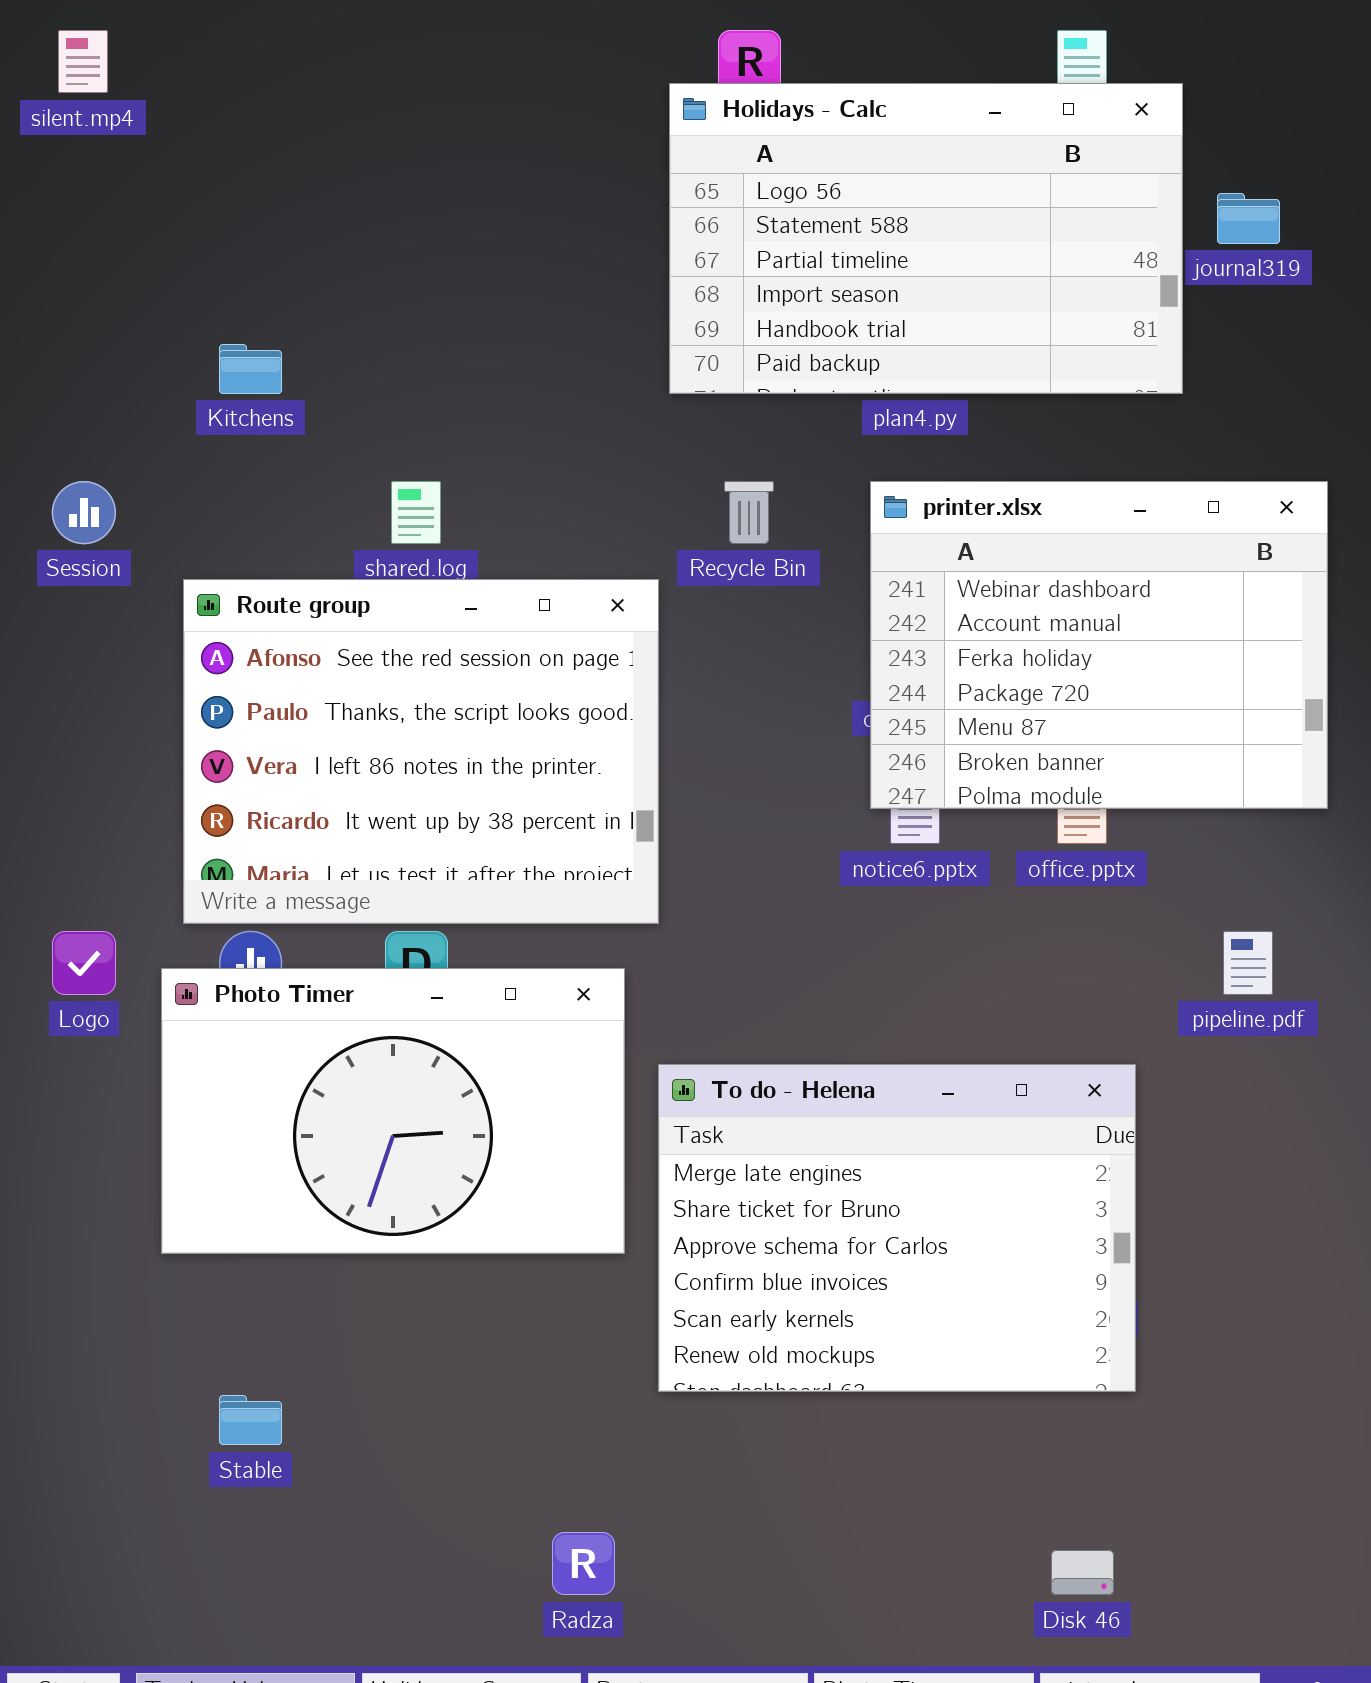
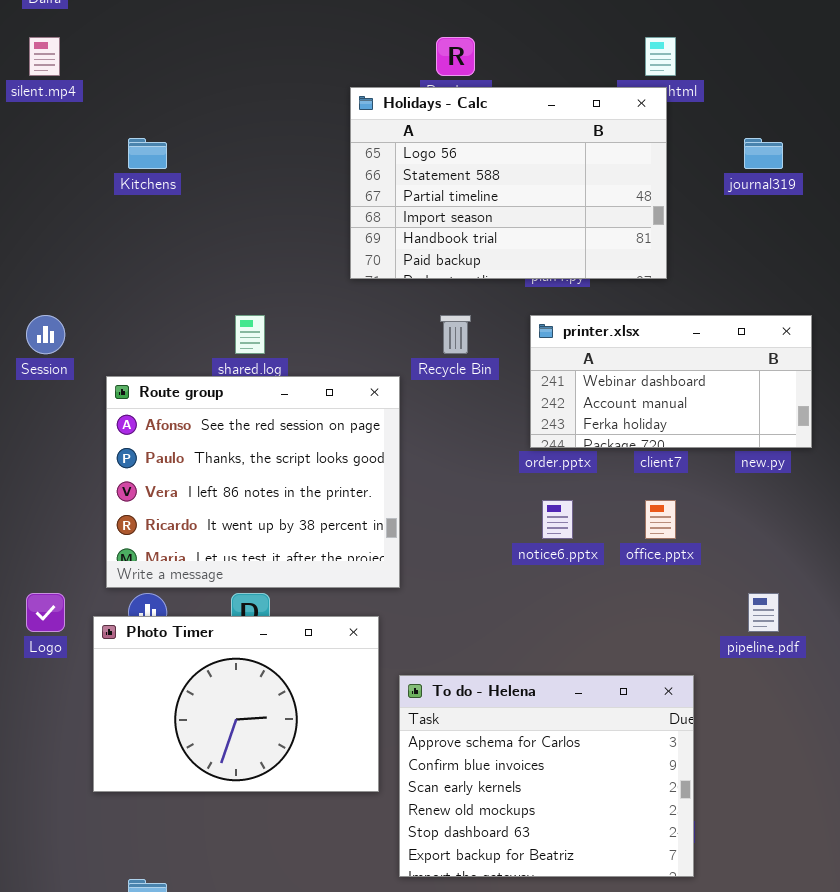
Holidays - Calc: [669,83,1183,394] -> [350,87,667,279], moved
Kitchens: [219,344,282,394] -> [128,138,167,169], moved
printer.xlsx: [870,481,1328,809] -> [530,315,812,448], resized
To do - Helena: [658,1064,1136,1392] -> [399,675,694,877], scrolled down 2 rows

